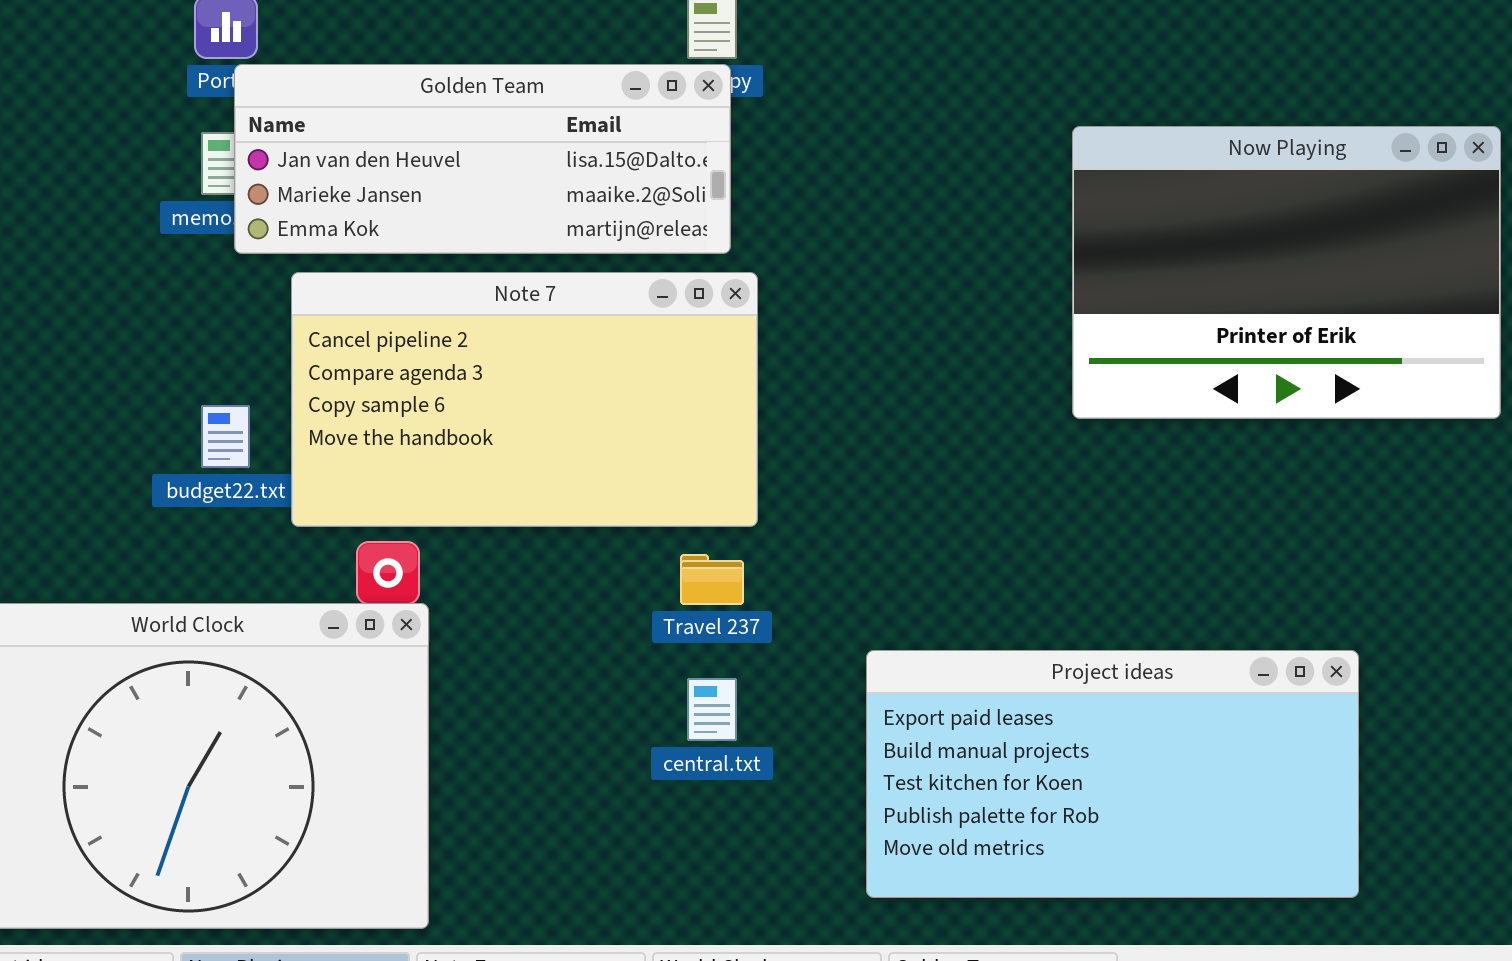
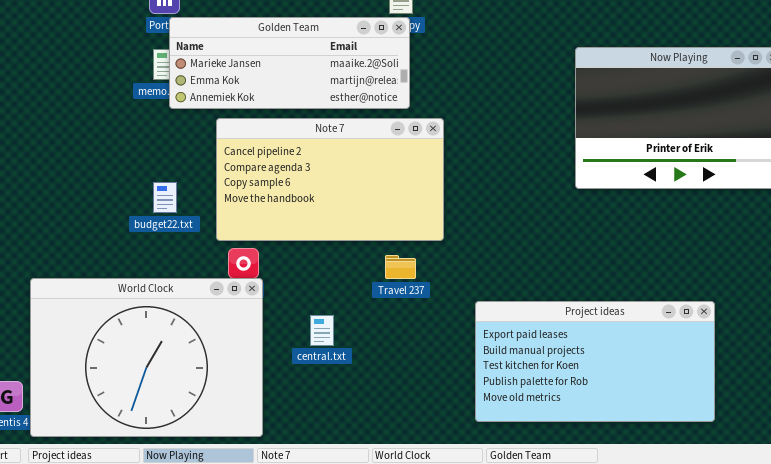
Golden Team: [234,64,731,254] -> [169,17,410,109], scrolled down 1 row
Note 7: [291,272,758,527] -> [216,118,444,241], moved
central.txt: [687,678,737,741] -> [310,315,334,346], moved

